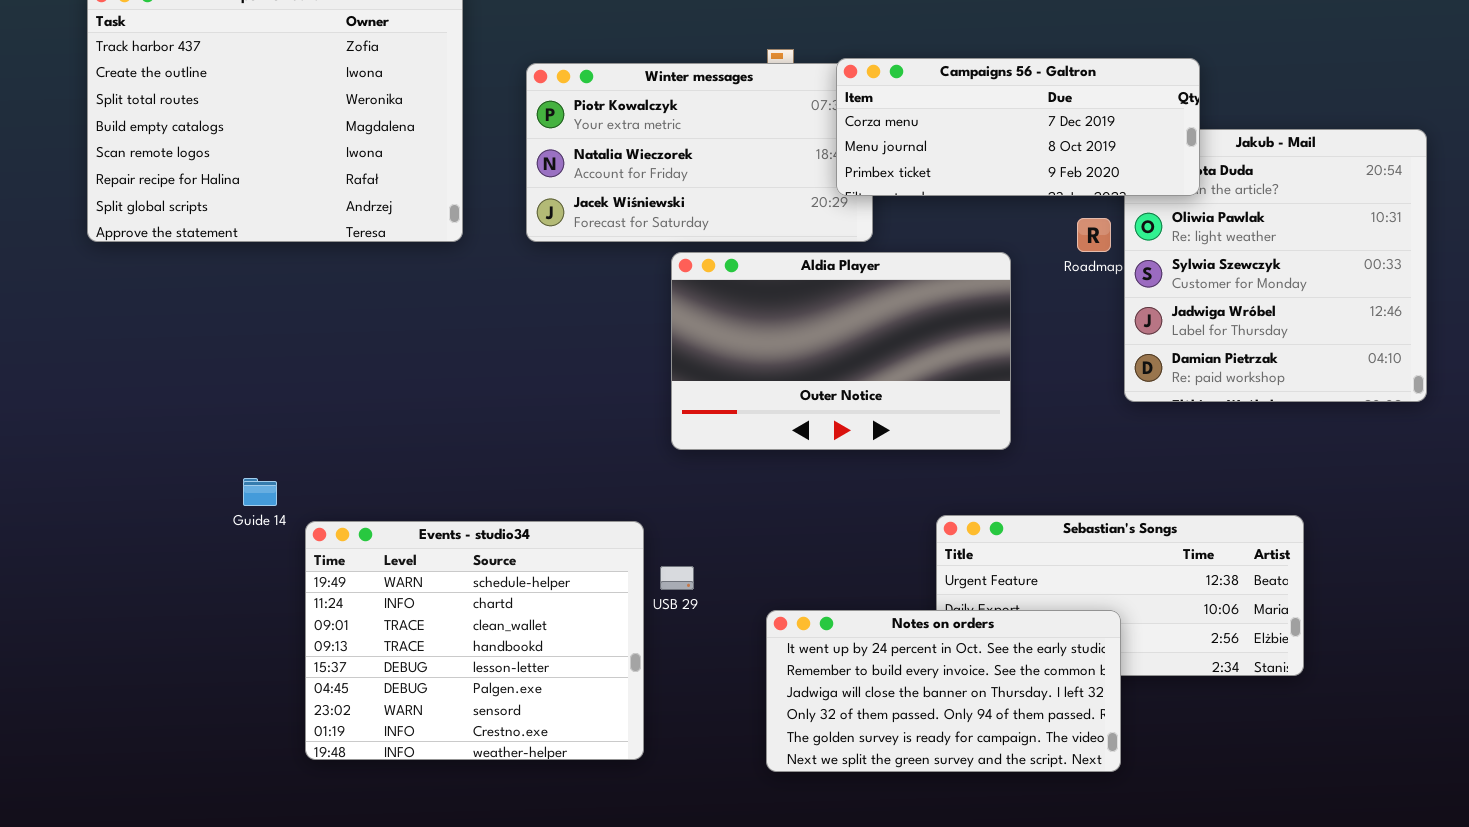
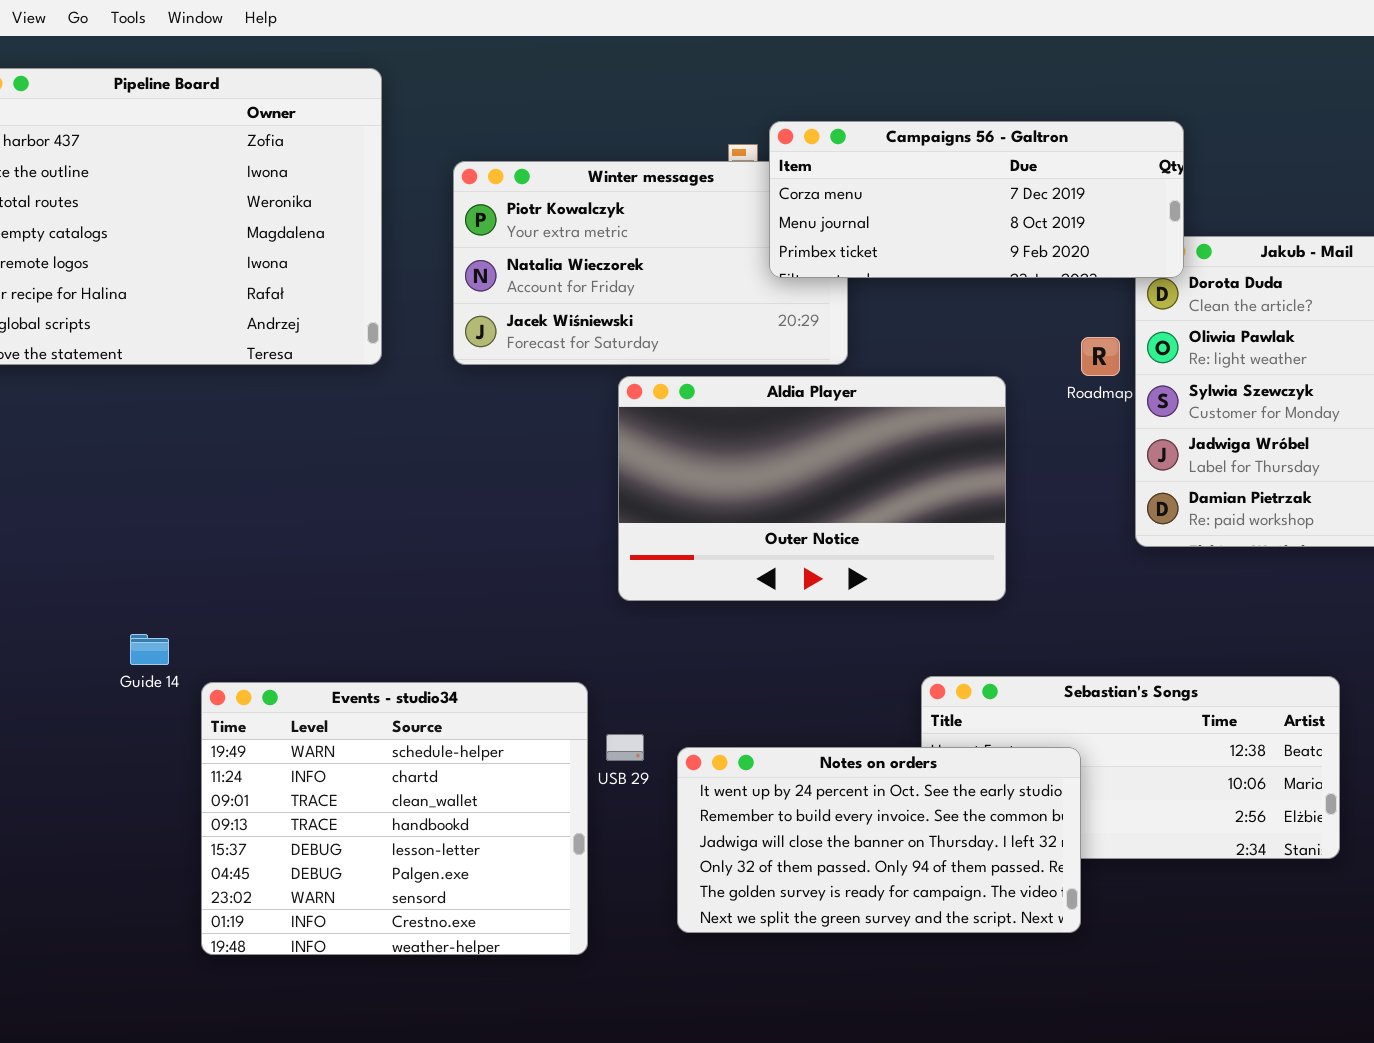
Campaigns 56 - Galtron: [836,58,1200,196] -> [769,121,1184,278], moved
Notes on orders: [766,610,1121,772] -> [677,747,1081,933], moved

